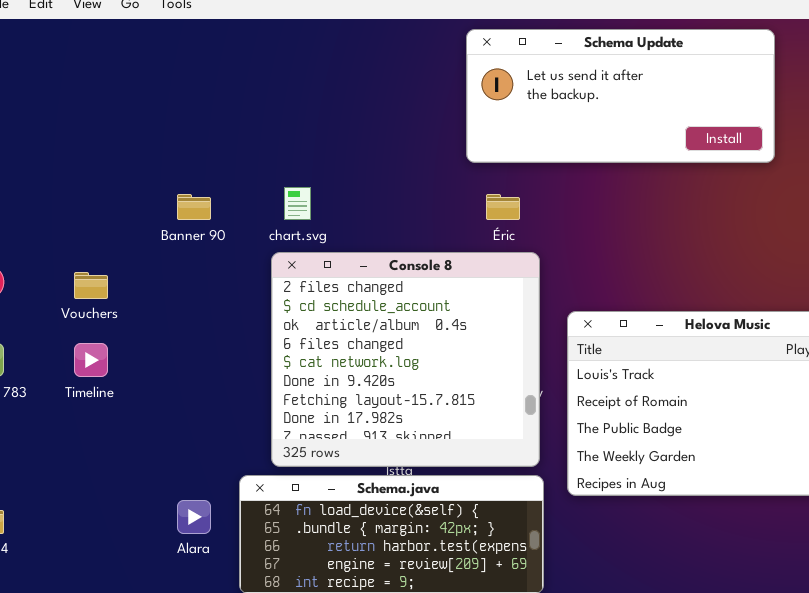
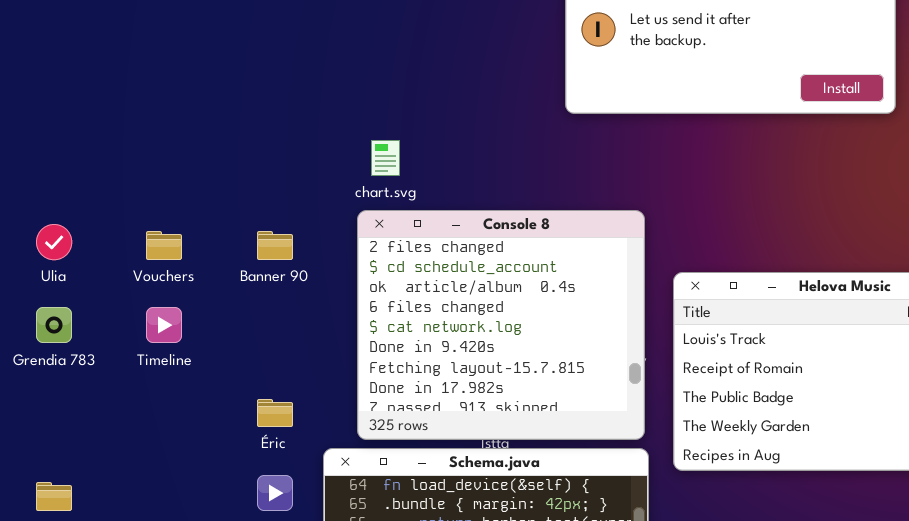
Banner 90: [177,194,211,220] -> [257,231,293,260], moved
Éric: [486,194,520,220] -> [257,399,293,427], moved

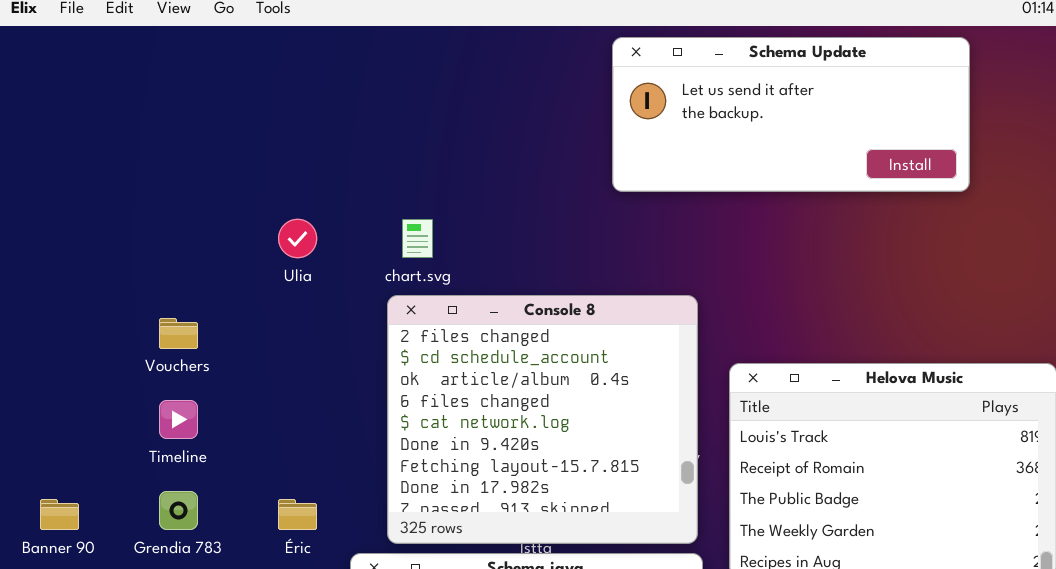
Ulia: [36,224,72,260] -> [278,219,317,258], moved
Banner 90: [257,231,293,260] -> [40,499,79,530], moved
Grendia 783: [36,307,72,343] -> [159,491,198,530], moved

